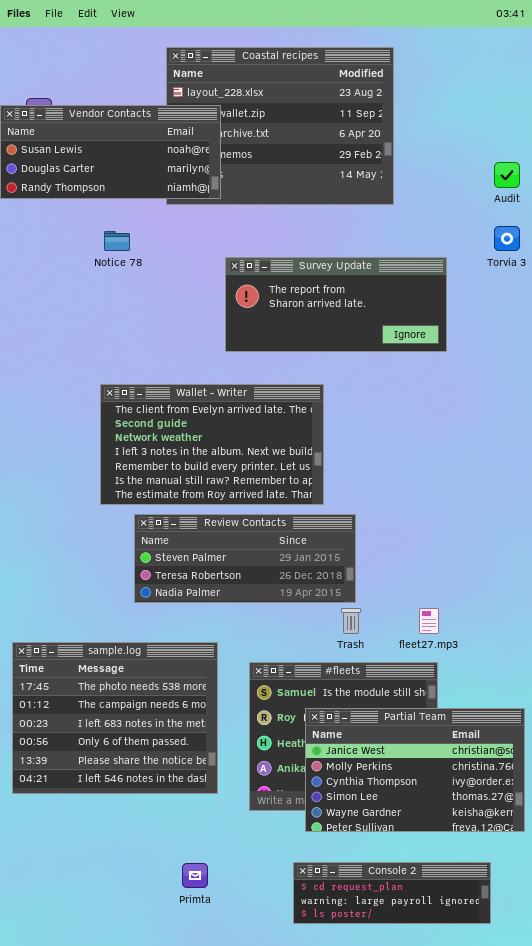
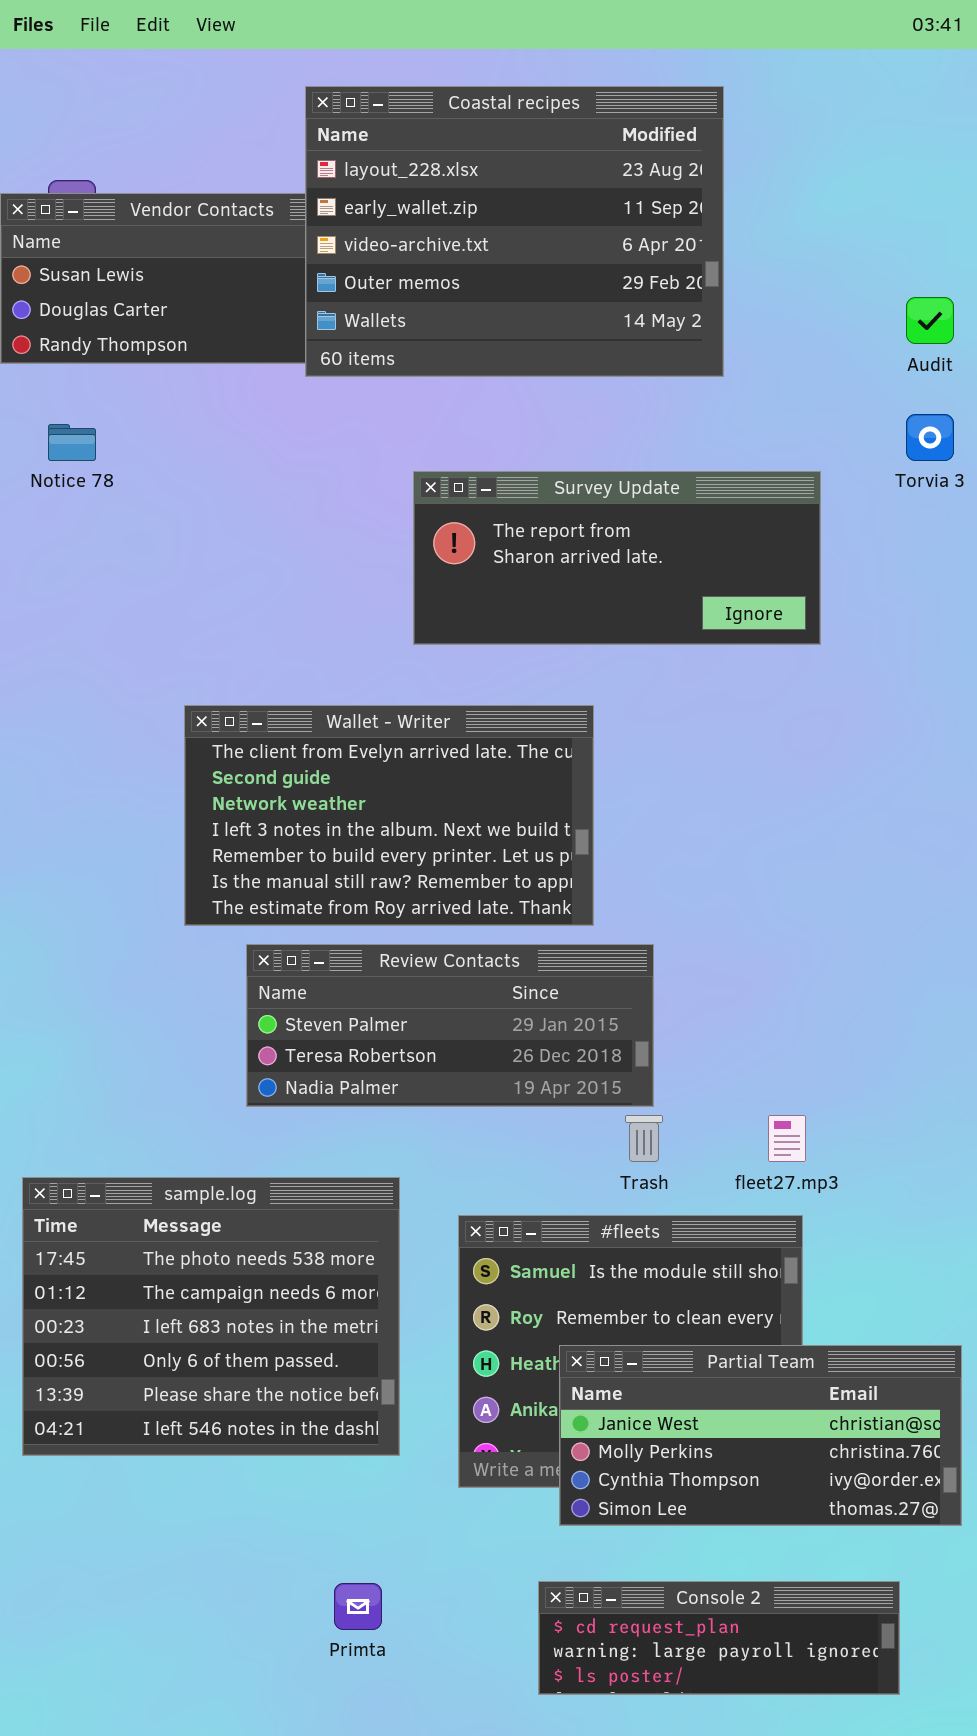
Coastal recipes: [166,47,394,205] -> [305,86,724,377], raised
Notice 78: [104,231,130,251] -> [48,424,96,461], moved
Partial Team: [305,708,525,832] -> [559,1345,962,1526], resized

